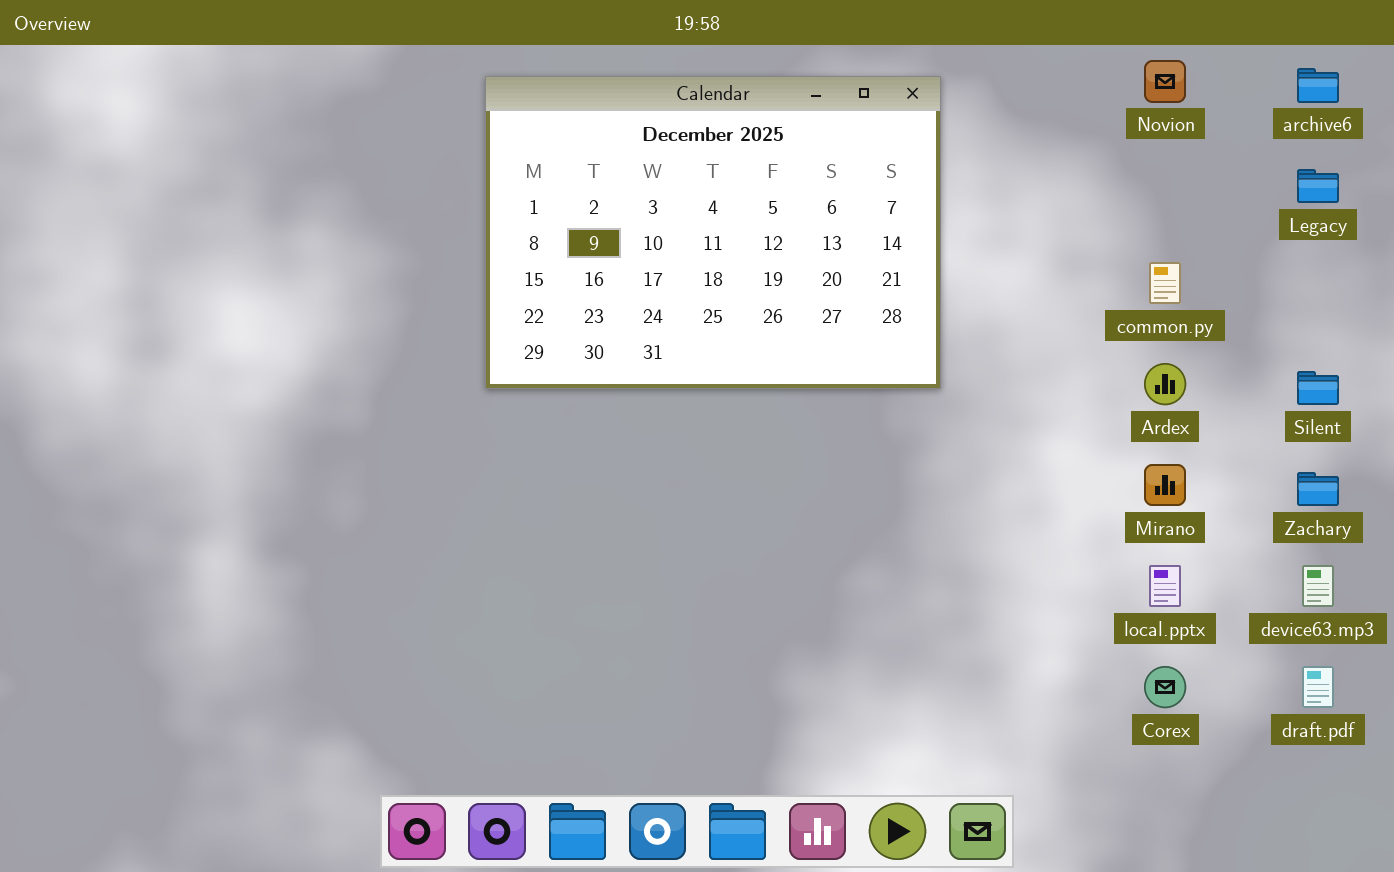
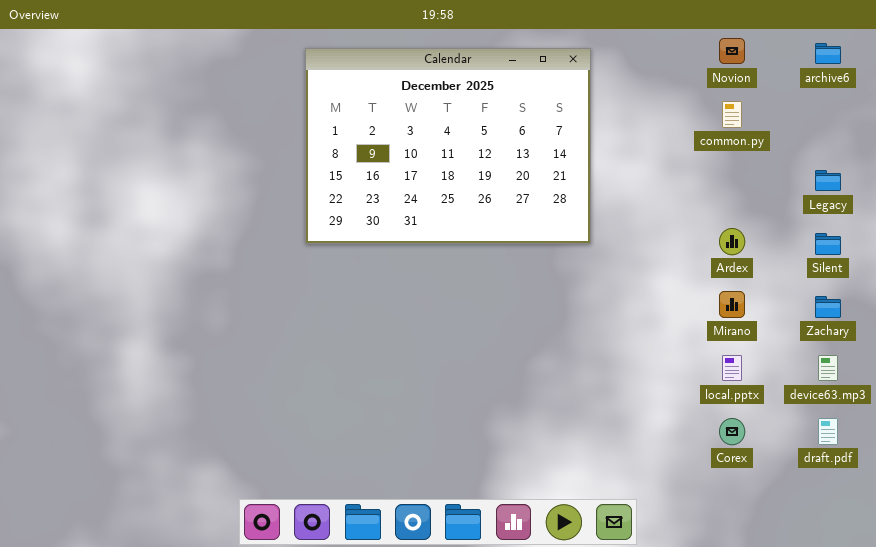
Legacy: [1297,169,1339,203] -> [815,170,841,191], moved
common.py: [1149,262,1181,304] -> [722,101,742,128], moved

